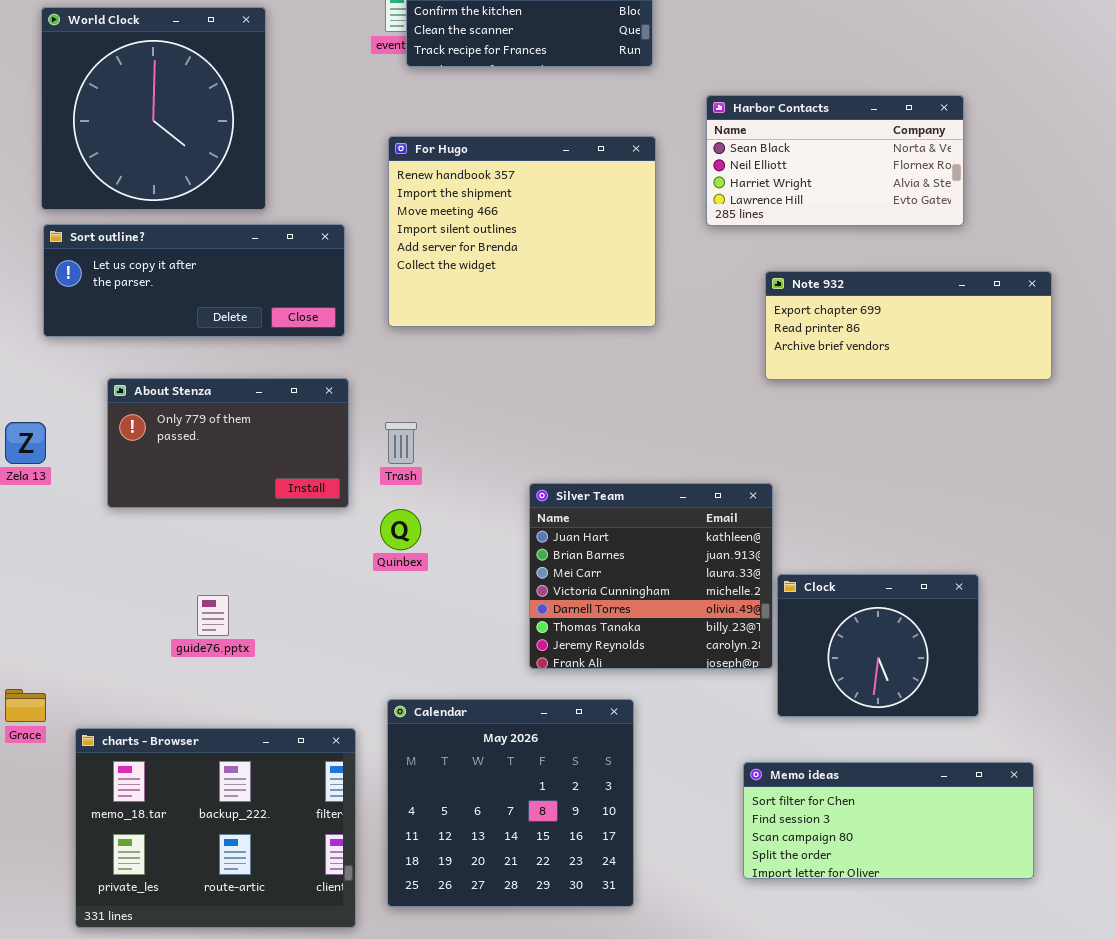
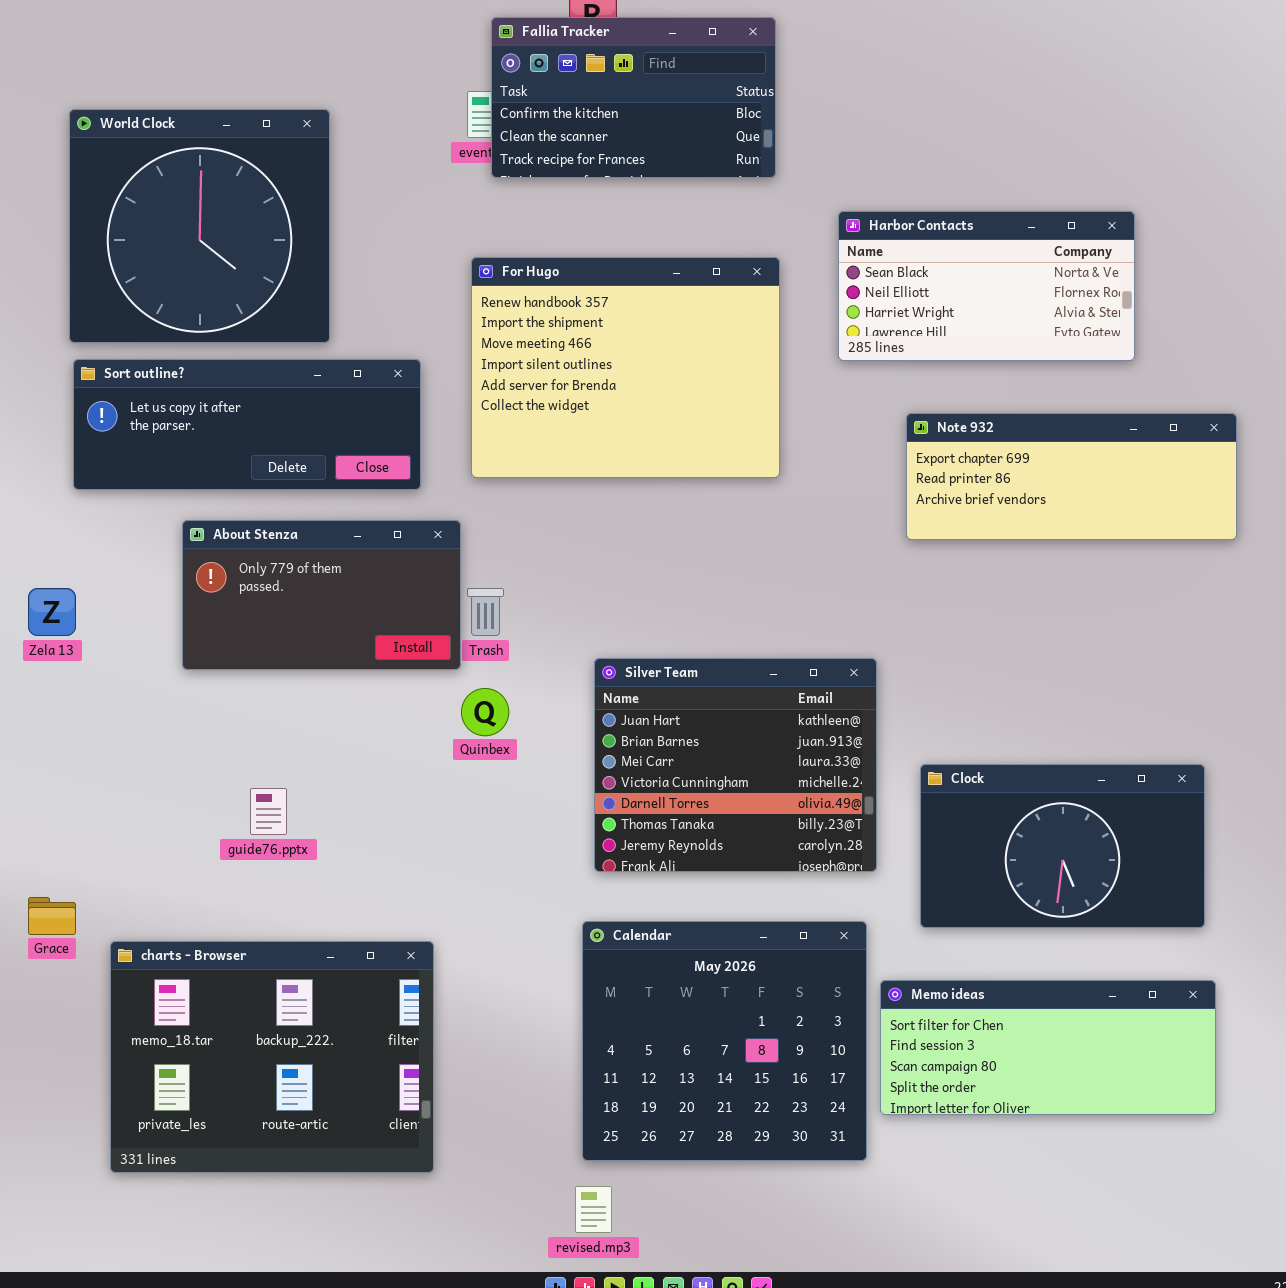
About Stenza: [107,378,349,508] -> [182,520,461,670], moved
Silver Team: [529,483,773,669] -> [594,658,877,872], moved
Clock: [777,574,979,717] -> [920,764,1205,928], resized
Calendar: [387,699,634,907] -> [582,921,867,1161], moved

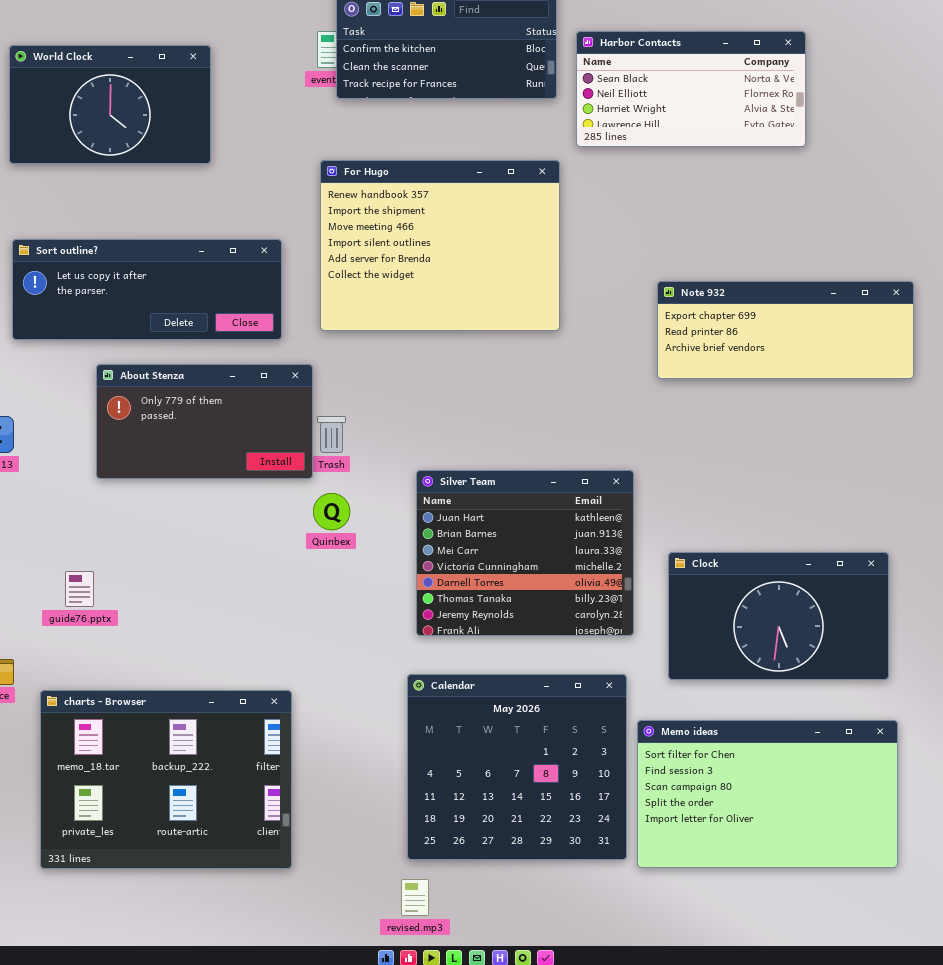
World Clock: [69,109,330,343] -> [9,45,211,164], resized
Harbor Contacts: [838,211,1135,361] -> [576,31,806,147], moved
guide76.pptx: [250,788,287,835] -> [65,571,94,607], moved
Memo ideas: [880,980,1216,1115] -> [637,720,898,868], resized

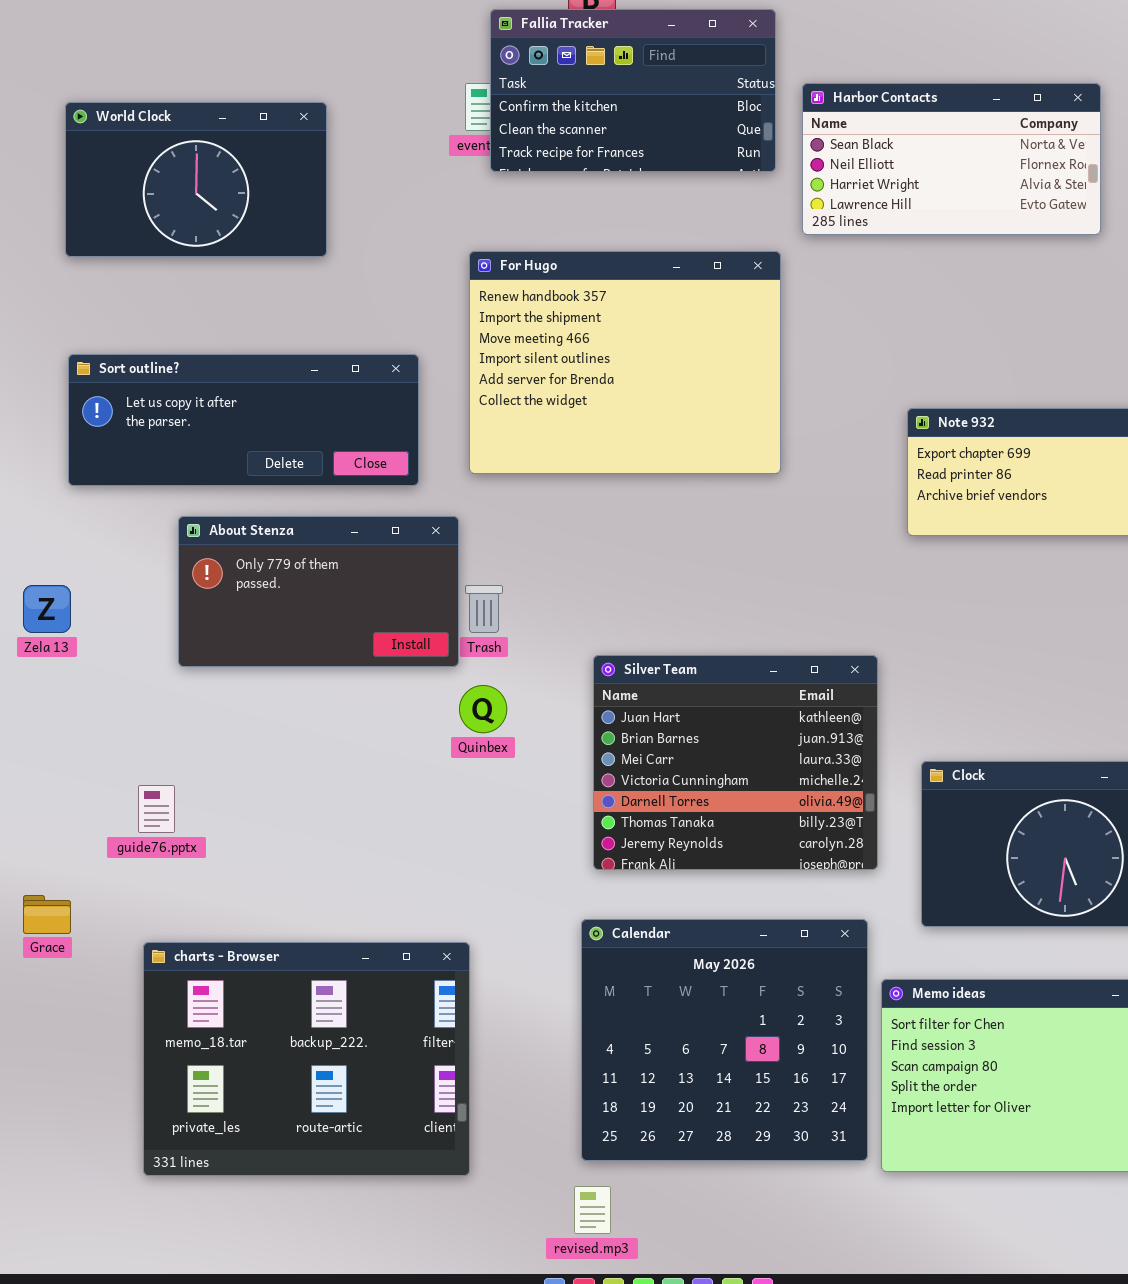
charts - Browser: [40,690,292,869] -> [143,942,470,1176], moved

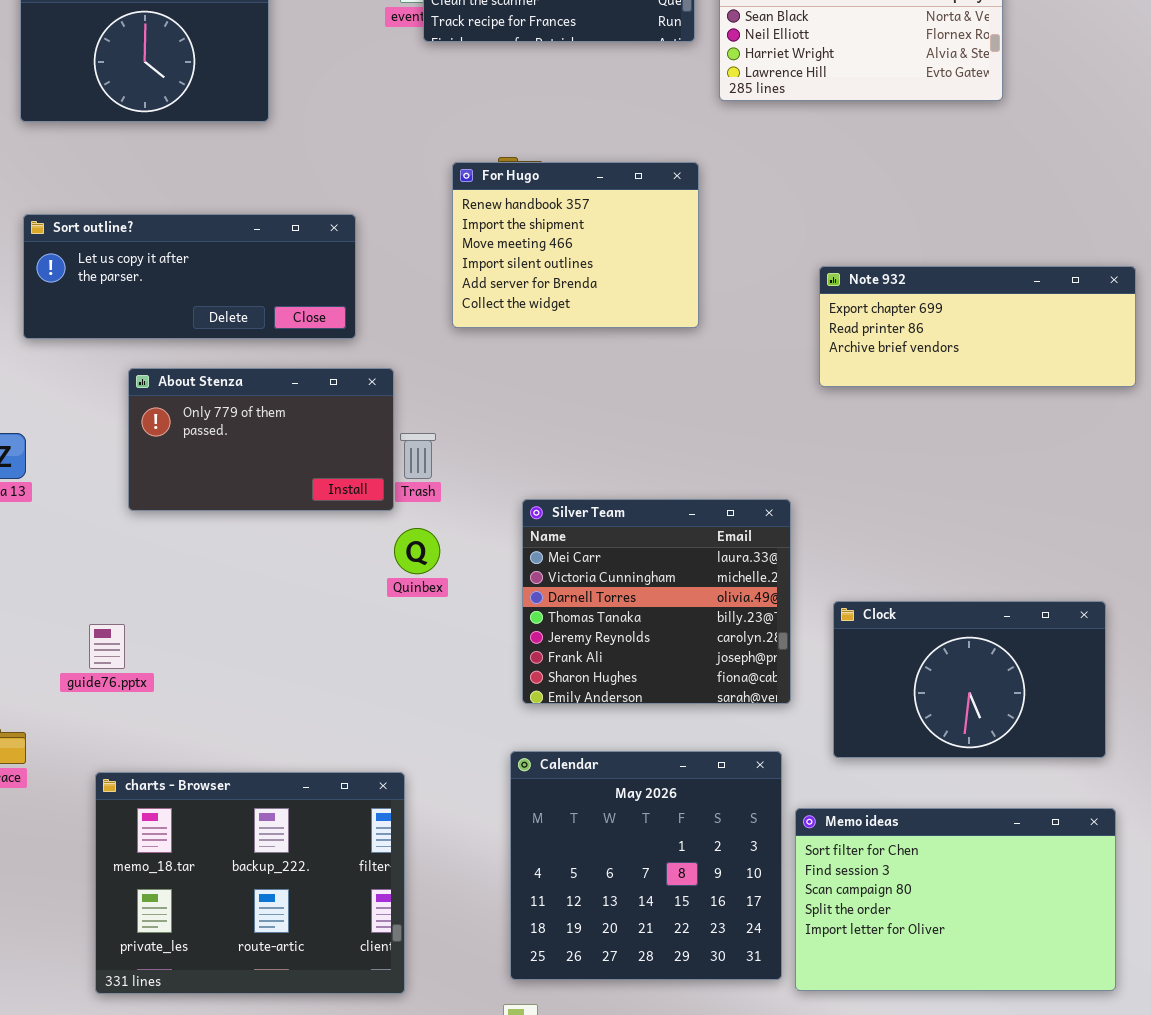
For Hugo: [469,251,781,474] -> [452,162,699,328], resized
Silver Team: [593,655,878,870] -> [522,499,791,704], scrolled down 2 rows

